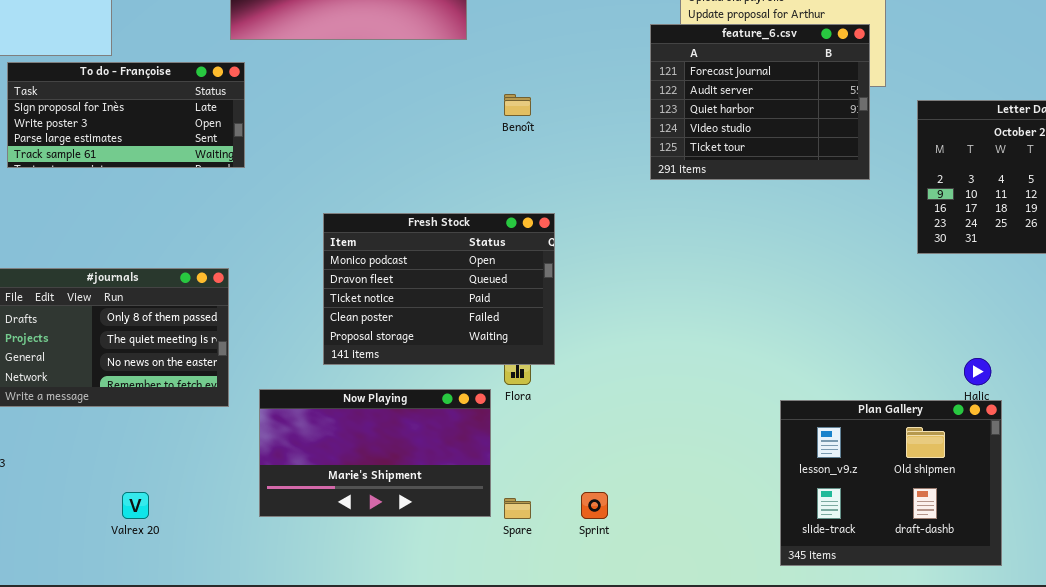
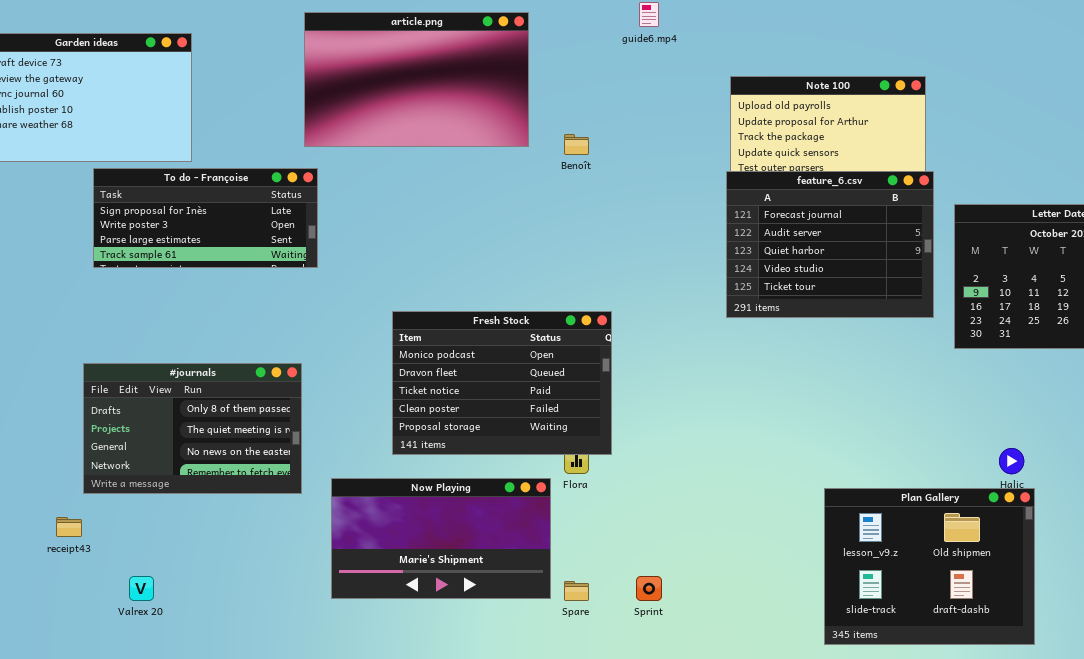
feature_6.csv: [650,24,870,180] -> [726,171,934,318], moved
Benoît: [504,94,531,116] -> [564,134,589,155], moved
Valrex 20: [122,492,149,519] -> [129,576,154,601], moved

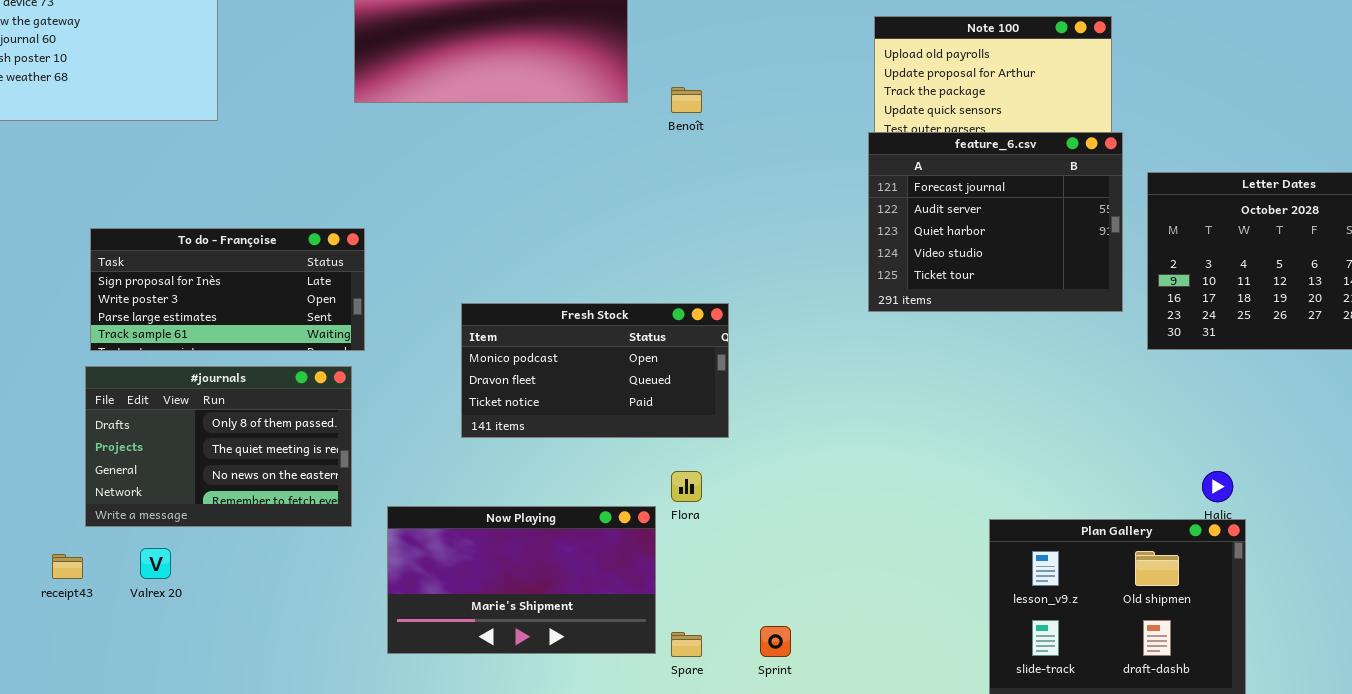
To do - Françoise: [93,168,318,268] -> [90,228,365,351], moved
Fresh Stock: [392,311,612,455] -> [461,303,729,438], resized
Valrex 20: [129,576,154,601] -> [140,548,171,579], moved

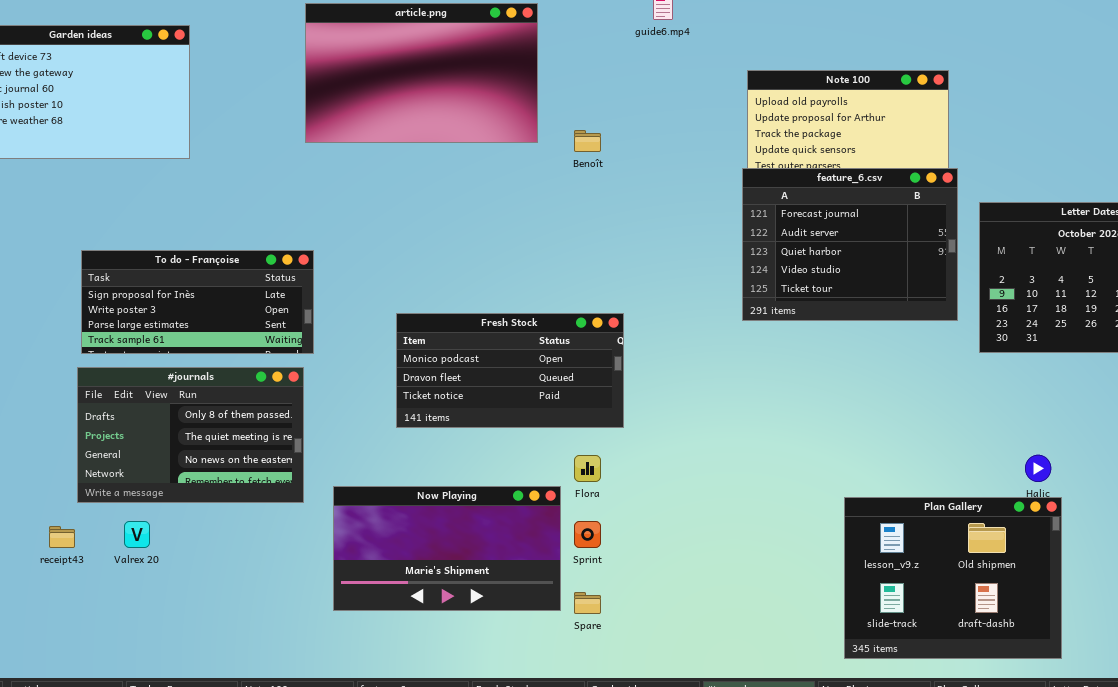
Sprint: [760,626,791,657] -> [574,521,601,548], moved

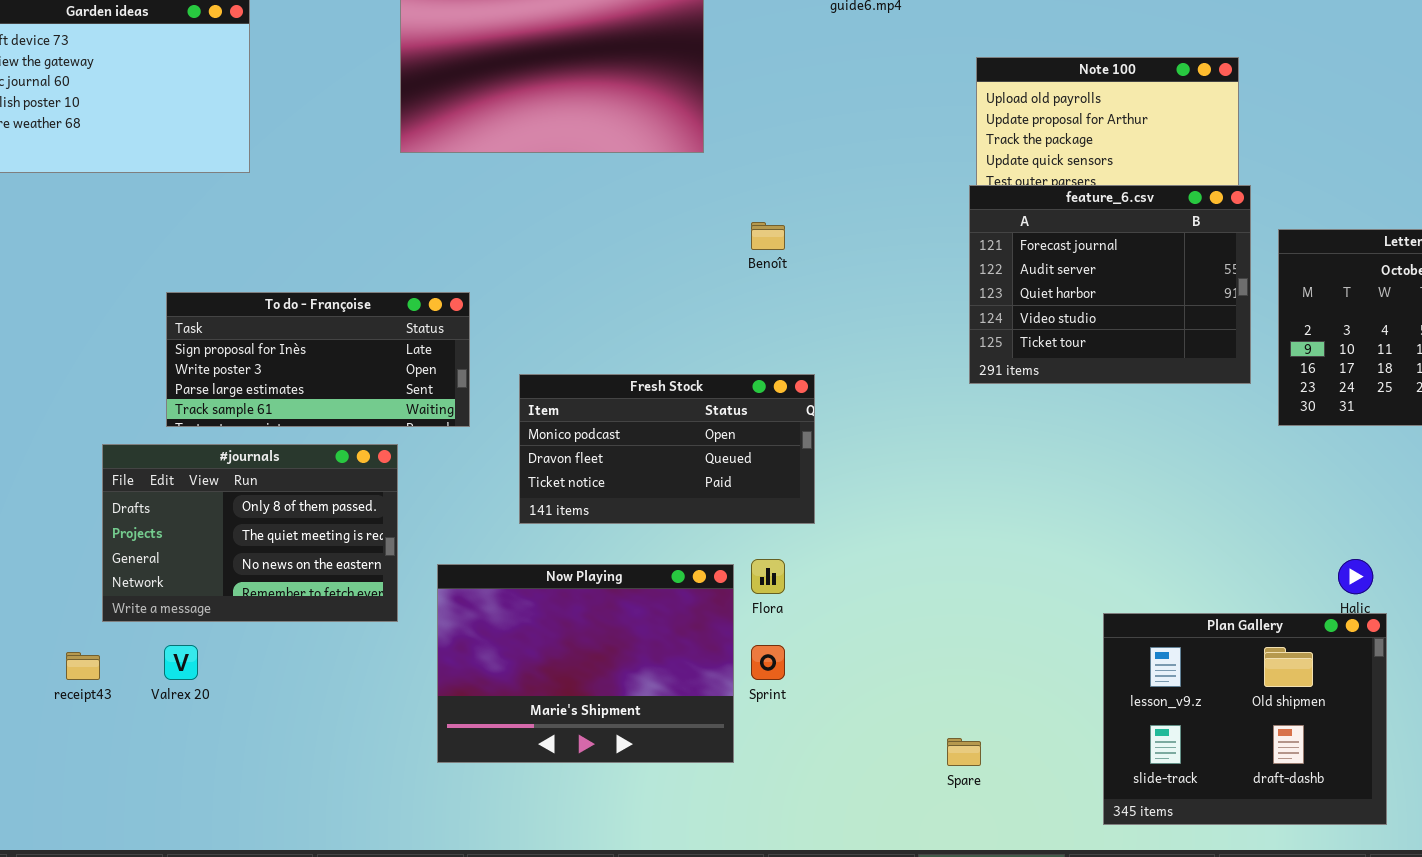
Benoît: [574,130,601,152] -> [751,222,785,250], moved
To do - Françoise: [81,250,314,354] -> [166,292,470,427], moved
Now Playing: [333,486,561,611] -> [437,564,734,763], resized
Spare: [574,592,601,614] -> [947,738,981,766], moved

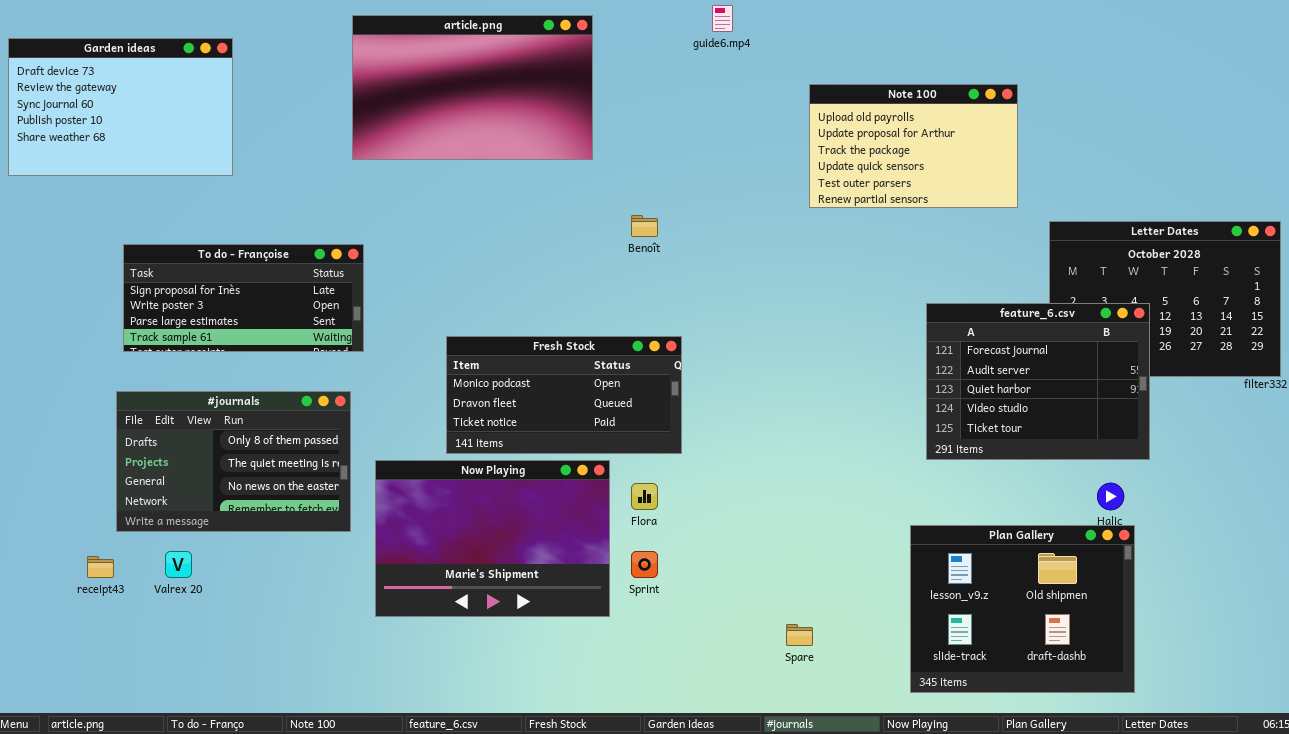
feature_6.csv: [969,185,1251,384] -> [926,303,1150,460], moved
To do - Françoise: [166,292,470,427] -> [123,244,364,352], moved
Now Playing: [437,564,734,763] -> [375,460,610,617], moved

